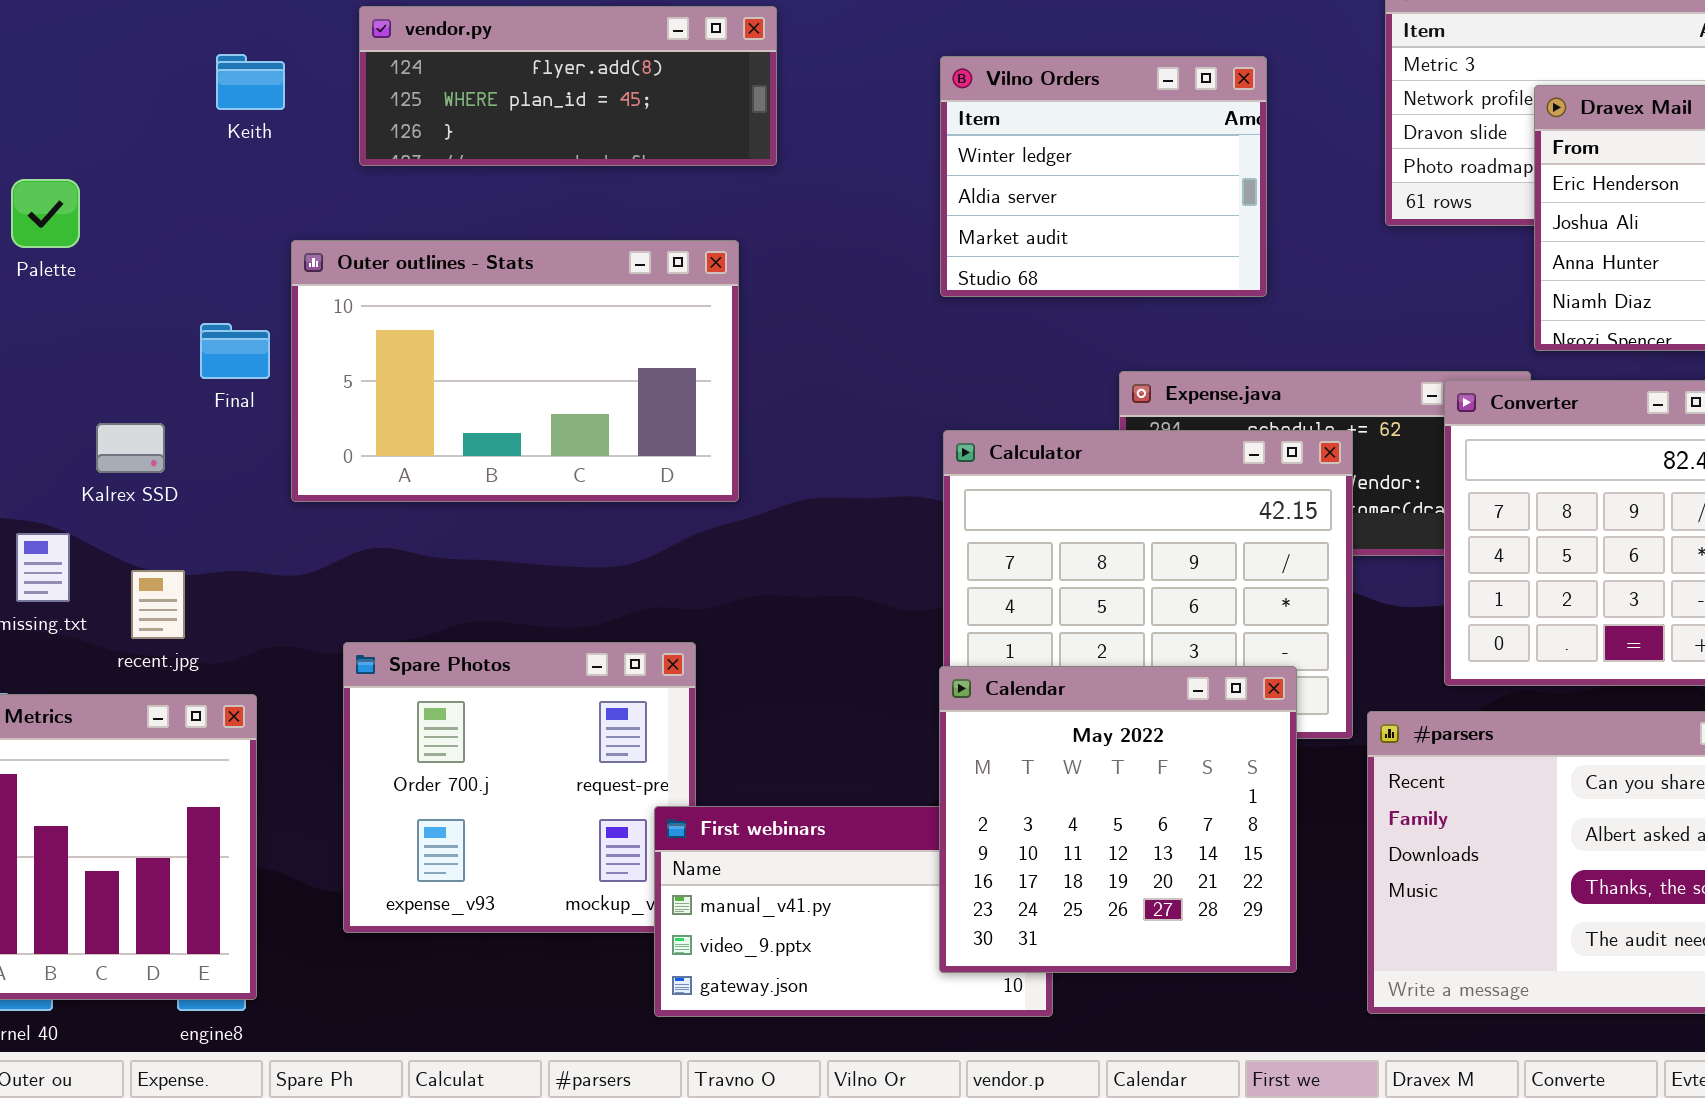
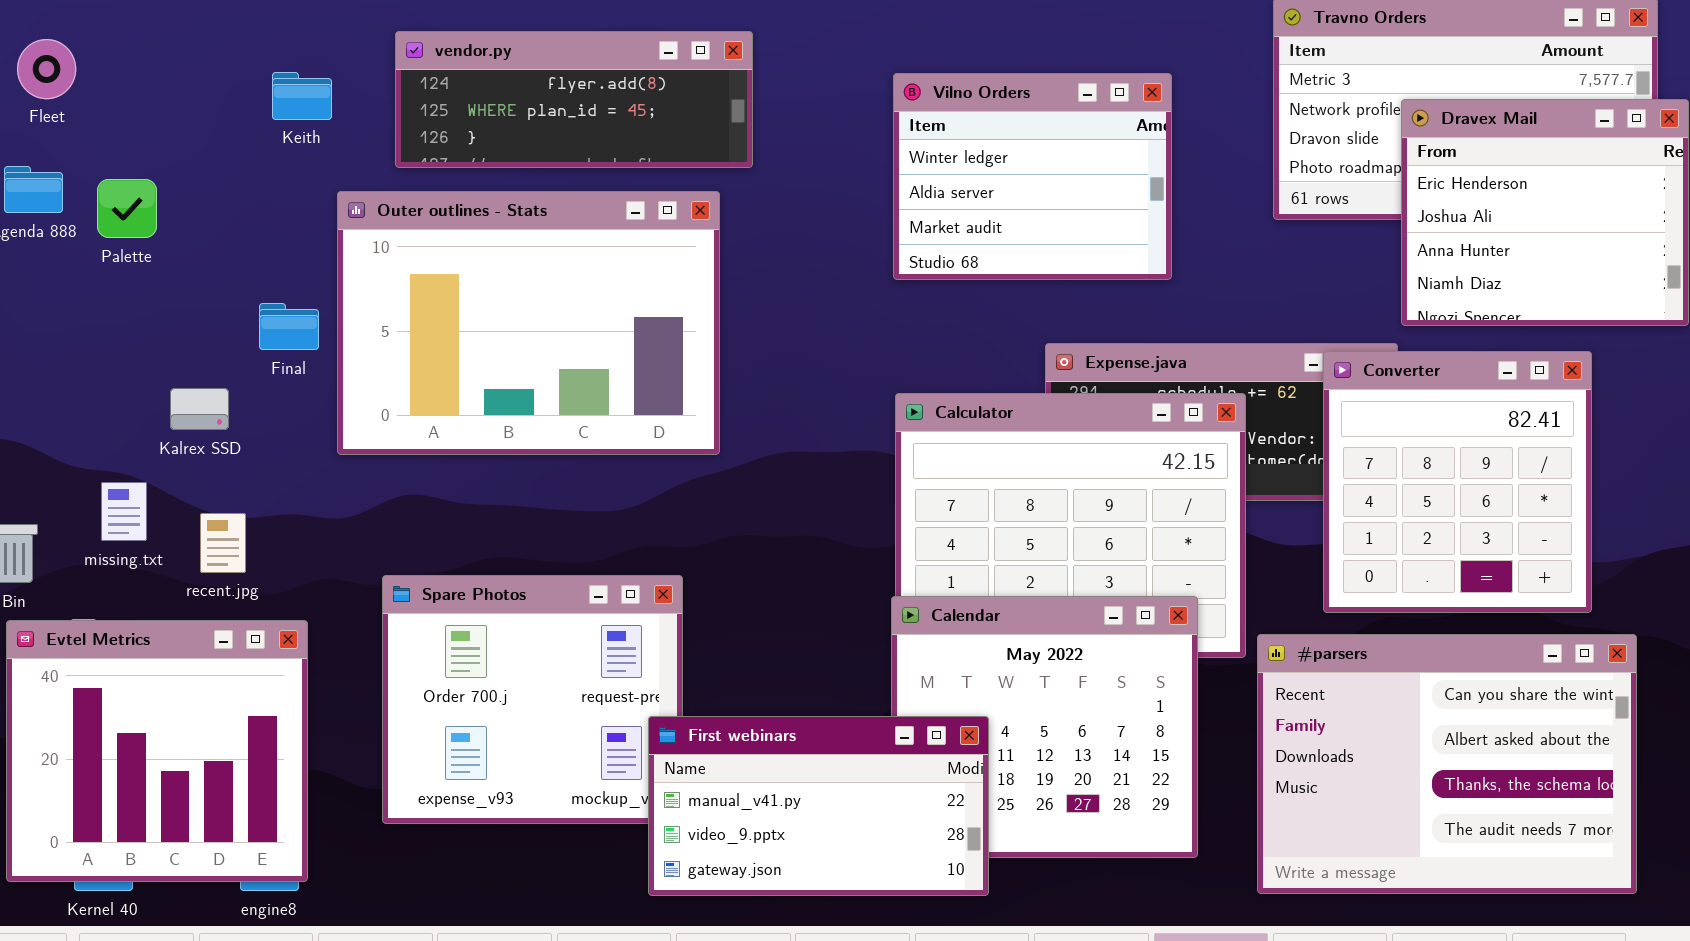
Outer outlines - Stats: [291,240,739,502] -> [337,191,720,455], resized
First webinars: [654,806,1053,1017] -> [648,716,989,896], raised

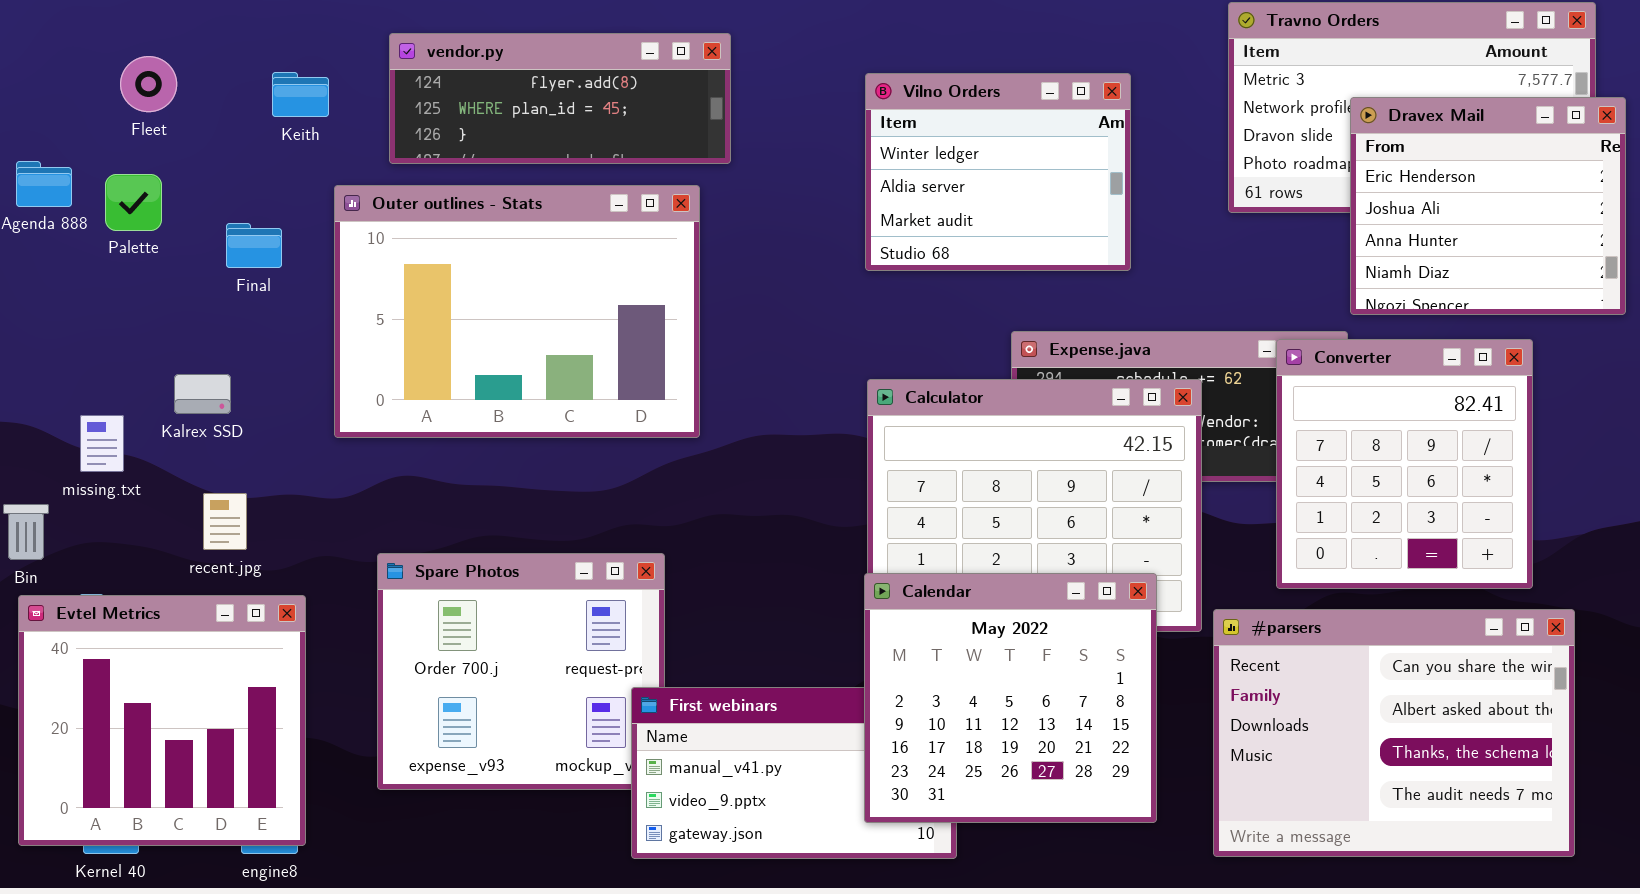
Fleet: [17,39,76,99] -> [120,56,177,112], moved
Final: [259,303,319,350] -> [226,223,282,268], moved
missing.txt: [101,482,147,541] -> [80,415,124,472], moved
Calendar: [891,596,1198,858] -> [864,573,1157,823], raised

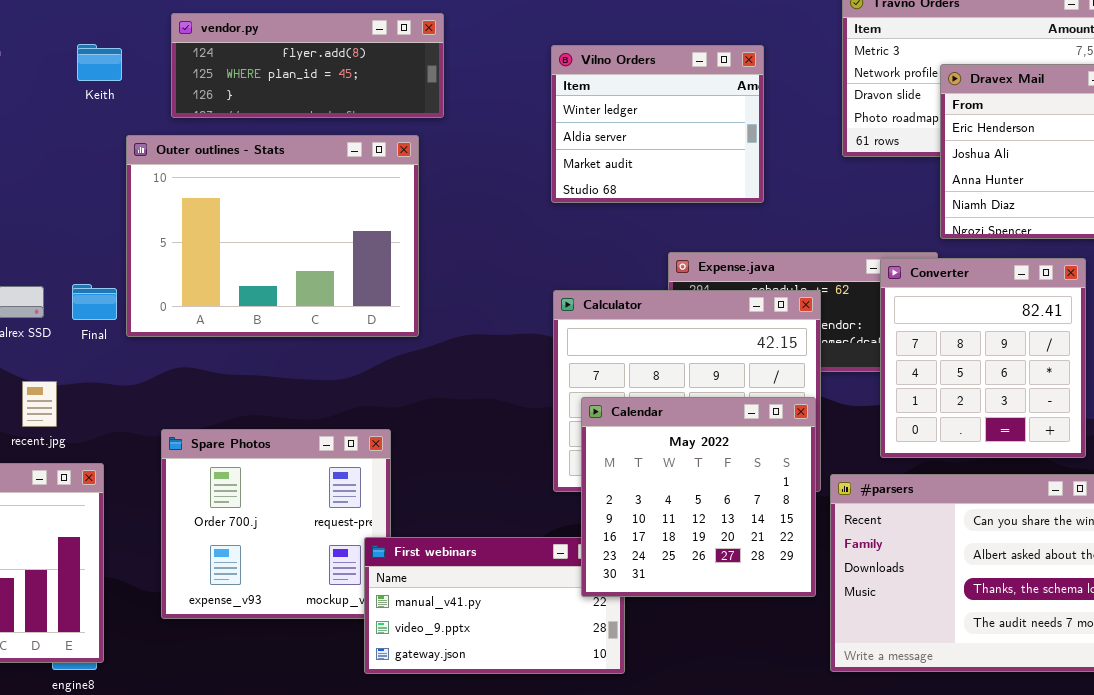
Final: [226,223,282,268] -> [72,284,117,320], moved
Calendar: [864,573,1157,823] -> [581,397,816,597], moved

